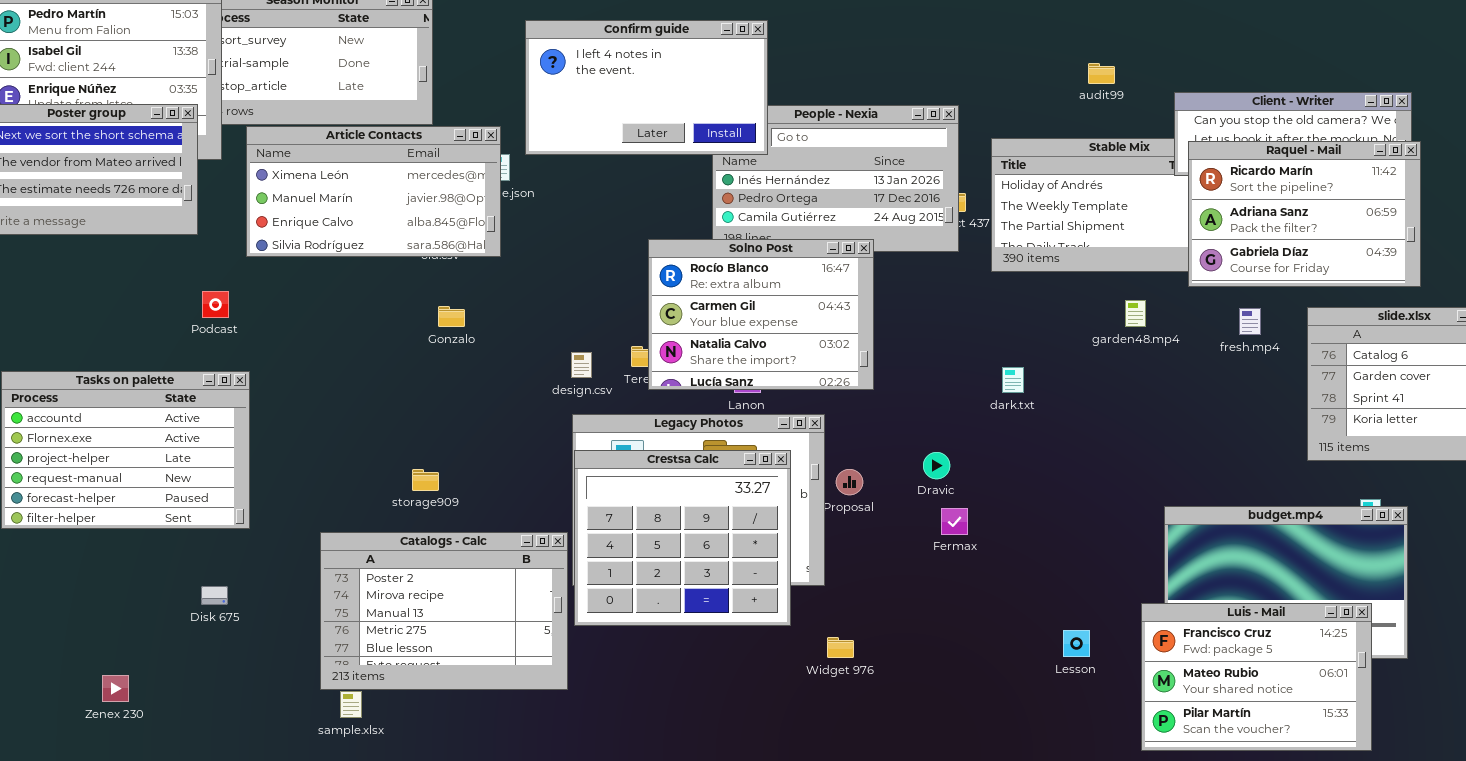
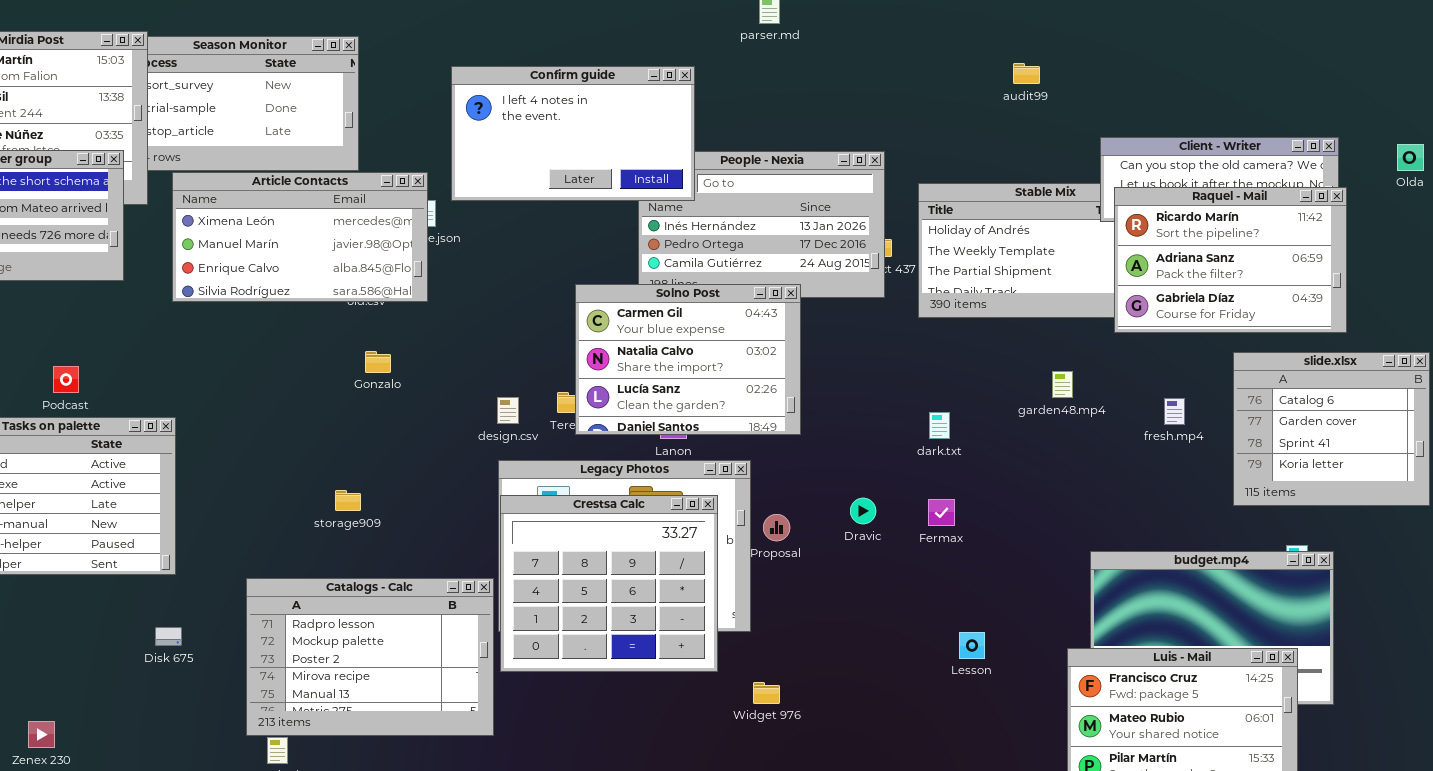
audit99: [1088,63,1115,84] -> [1013,63,1040,84], moved
Solno Post: [648,239,874,390] -> [575,284,801,435], scrolled down 1 row
Podcast: [202,291,229,318] -> [53,366,79,393], moved
garden48.mp4: [1125,300,1146,327] -> [1052,371,1073,398], moved
fresh.mp4: [1239,308,1261,335] -> [1164,398,1185,425], moved
storage909: [412,469,439,491] -> [335,490,361,511], moved
Fermax: [941,508,968,535] -> [928,499,955,526], moved
Catalogs - Calc: [320,532,568,690] -> [246,578,494,736], scrolled up 2 rows
Disk 675: [201,586,228,605] -> [155,627,182,646], moved
Lesson: [1063,630,1090,657] -> [959,632,985,659], moved

